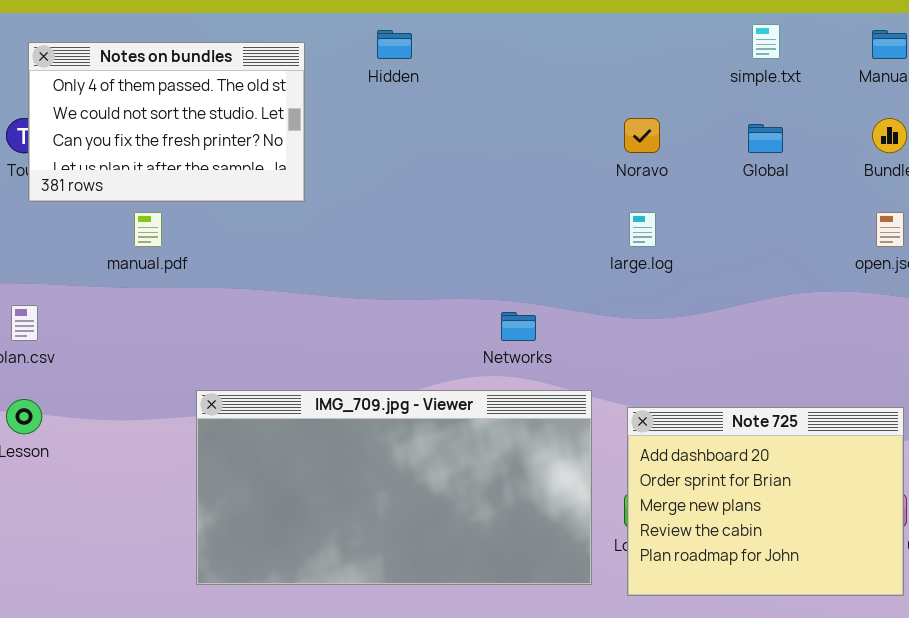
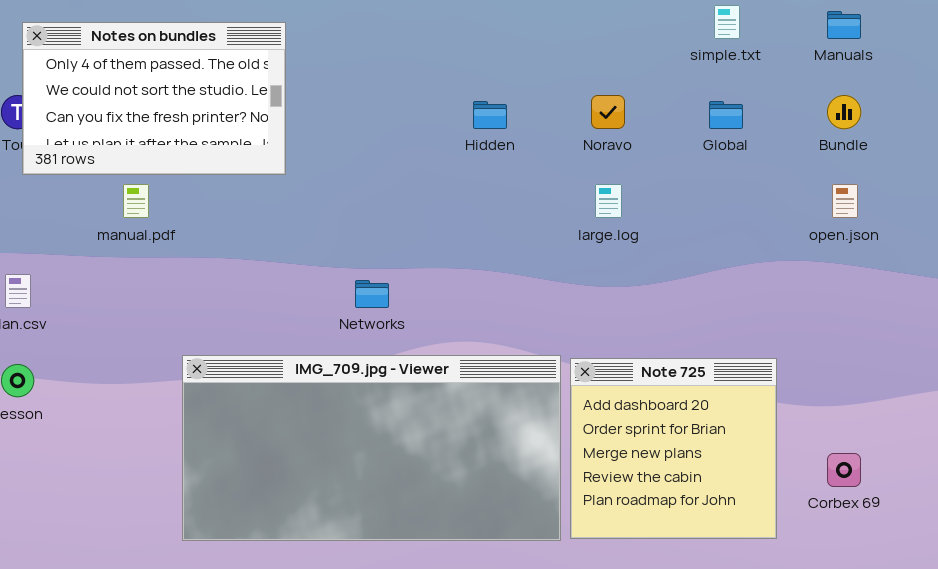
Hidden: [377,30,412,59] -> [473,101,507,129], moved
Networks: [501,312,536,341] -> [355,280,389,308], moved
Note 725: [627,407,904,596] -> [570,358,777,539], moved, resized

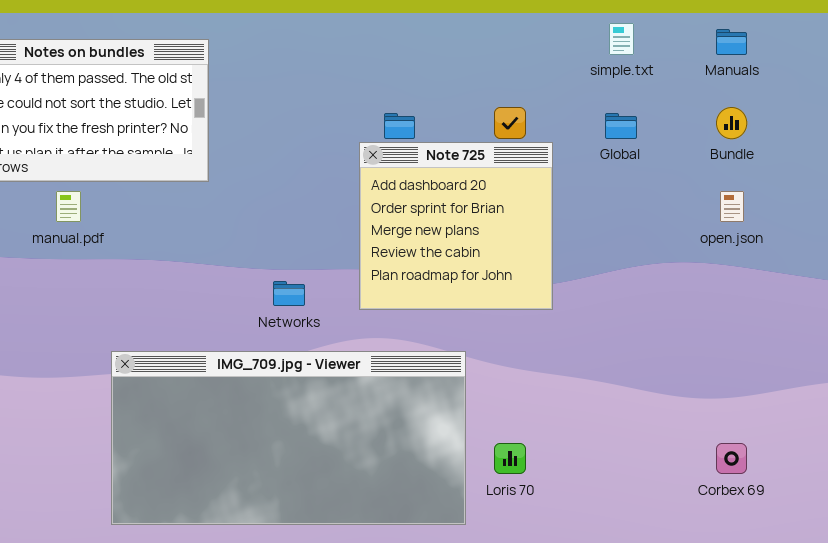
Note 725: [570,358,777,539] -> [359,142,553,310], moved

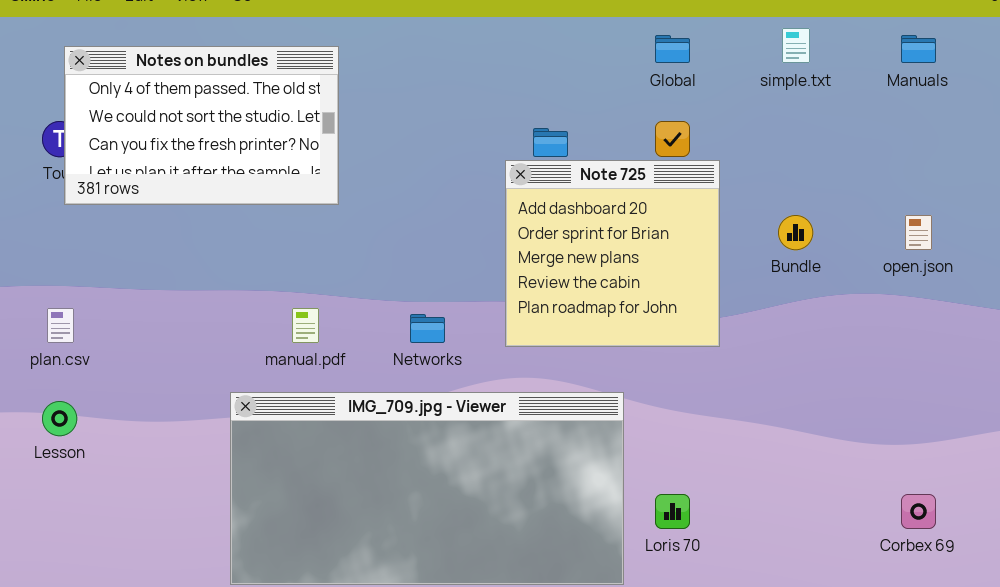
Bundle: [716,107,747,139] -> [778,215,813,250], moved
Global: [605,113,637,139] -> [655,35,690,63], moved
manual.pdf: [56,191,81,222] -> [292,308,319,343], moved

